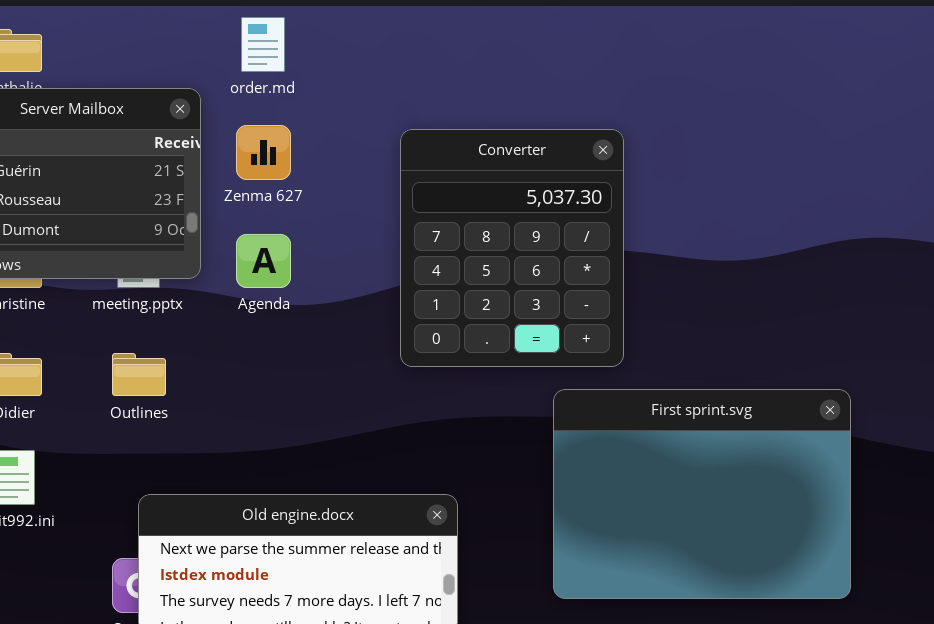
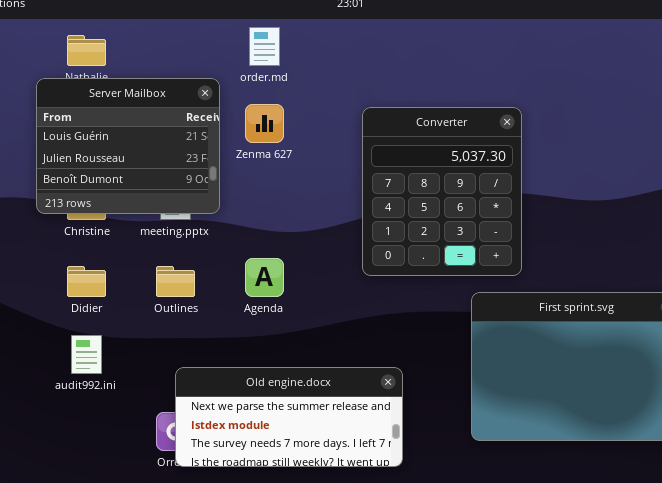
Agenda: [236,234,291,288] -> [245,258,284,297], moved

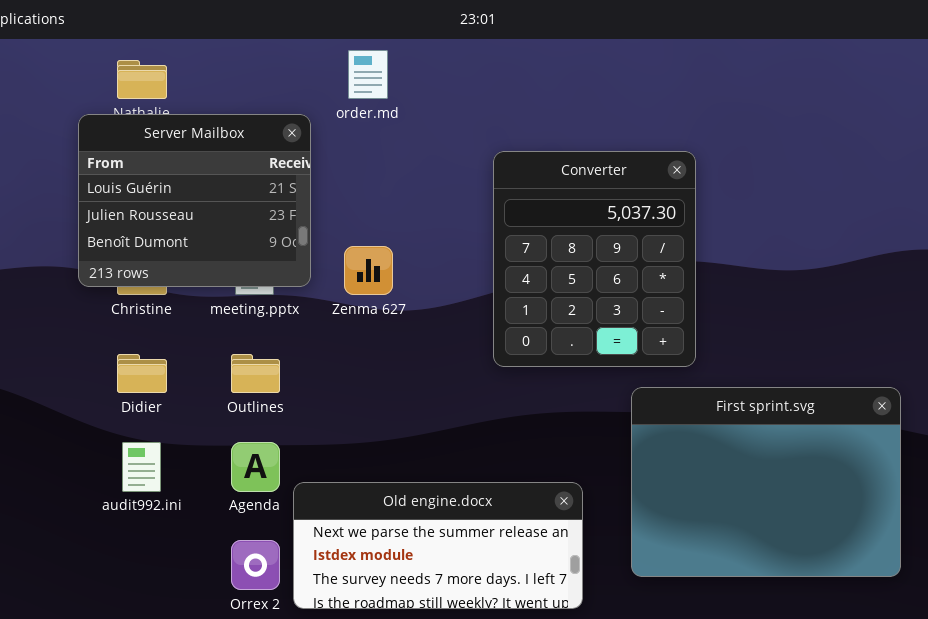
Zenma 627: [245,104,284,143] -> [344,246,393,295], moved
Agenda: [245,258,284,297] -> [231,442,280,492], moved
Old engine.docx: [175,367,403,467] -> [293,482,583,609], moved

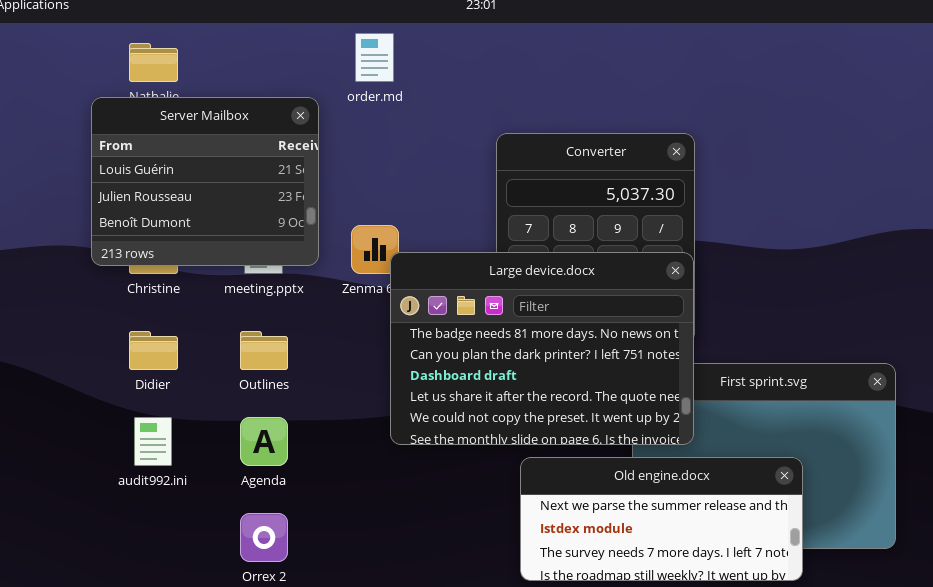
Large device.docx: none -> [390,252,694,445], opened
Old engine.docx: [293,482,583,609] -> [520,457,803,581], moved

